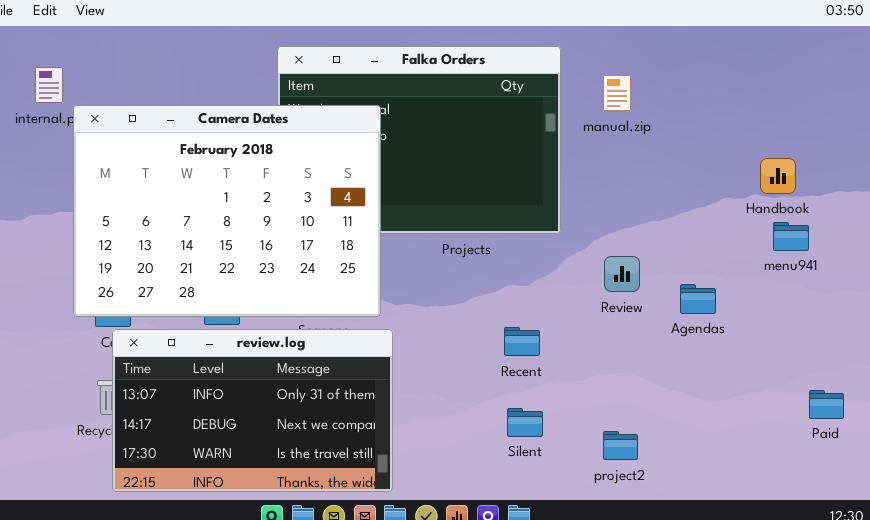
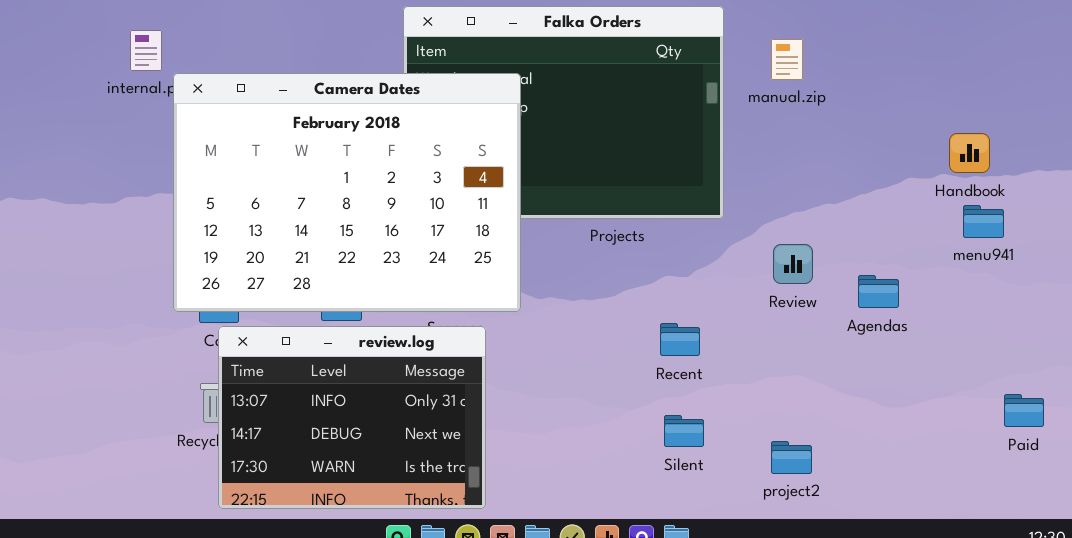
review.log: [112,329,393,492] -> [218,326,486,509], resized

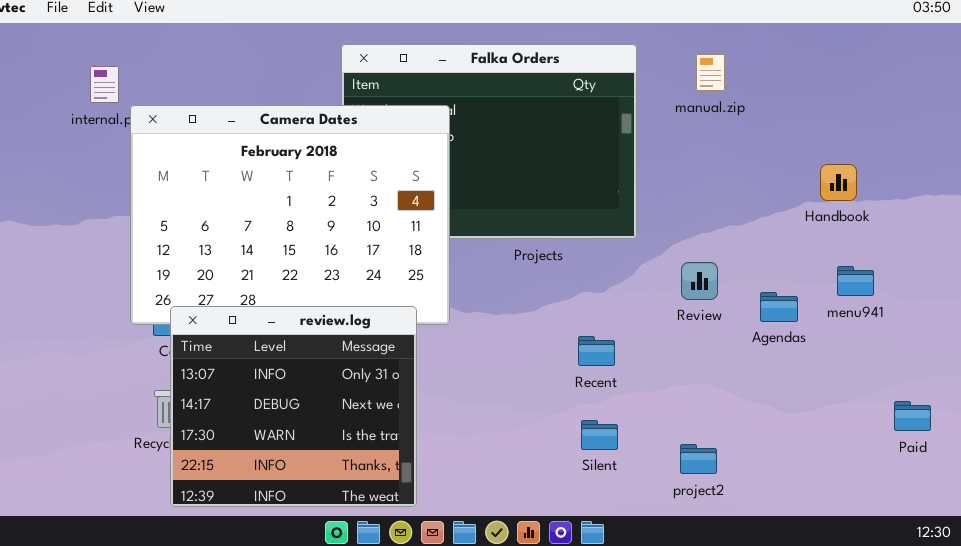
manual.zip: [771,39,803,80] -> [696,54,725,91], moved
Handbook: [949,133,990,173] -> [820,164,857,201], moved
menu941: [963,205,1004,238] -> [837,266,874,296], moved
review.log: [218,326,486,509] -> [170,306,417,507], resized

